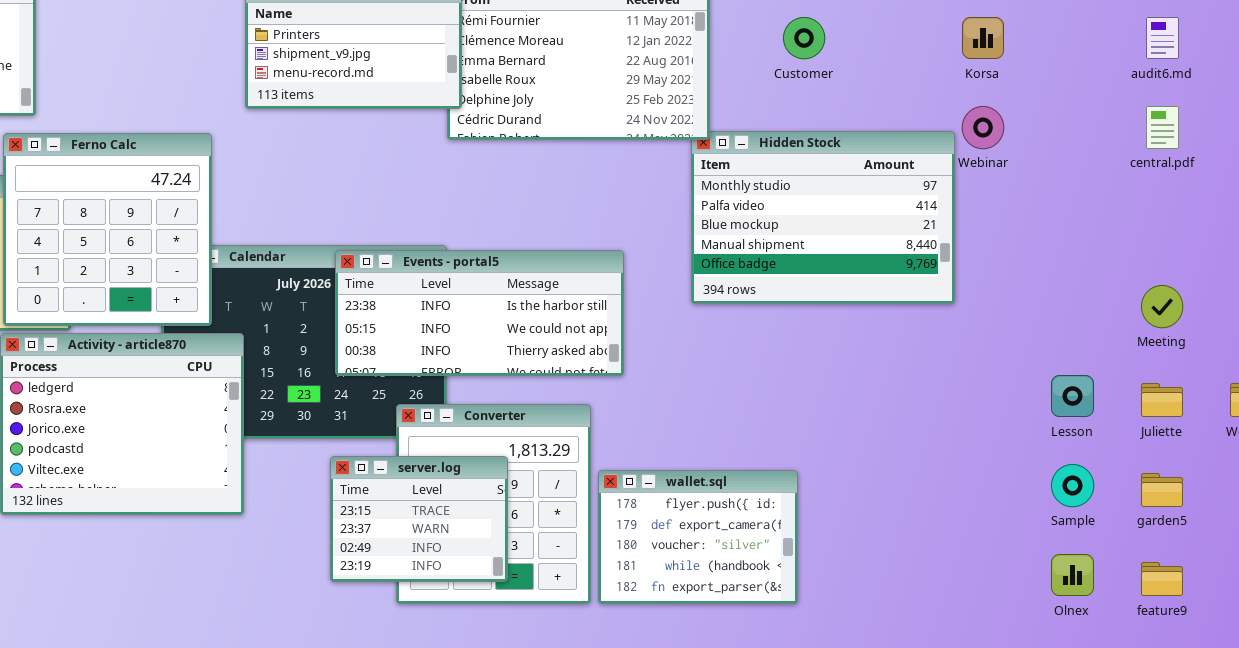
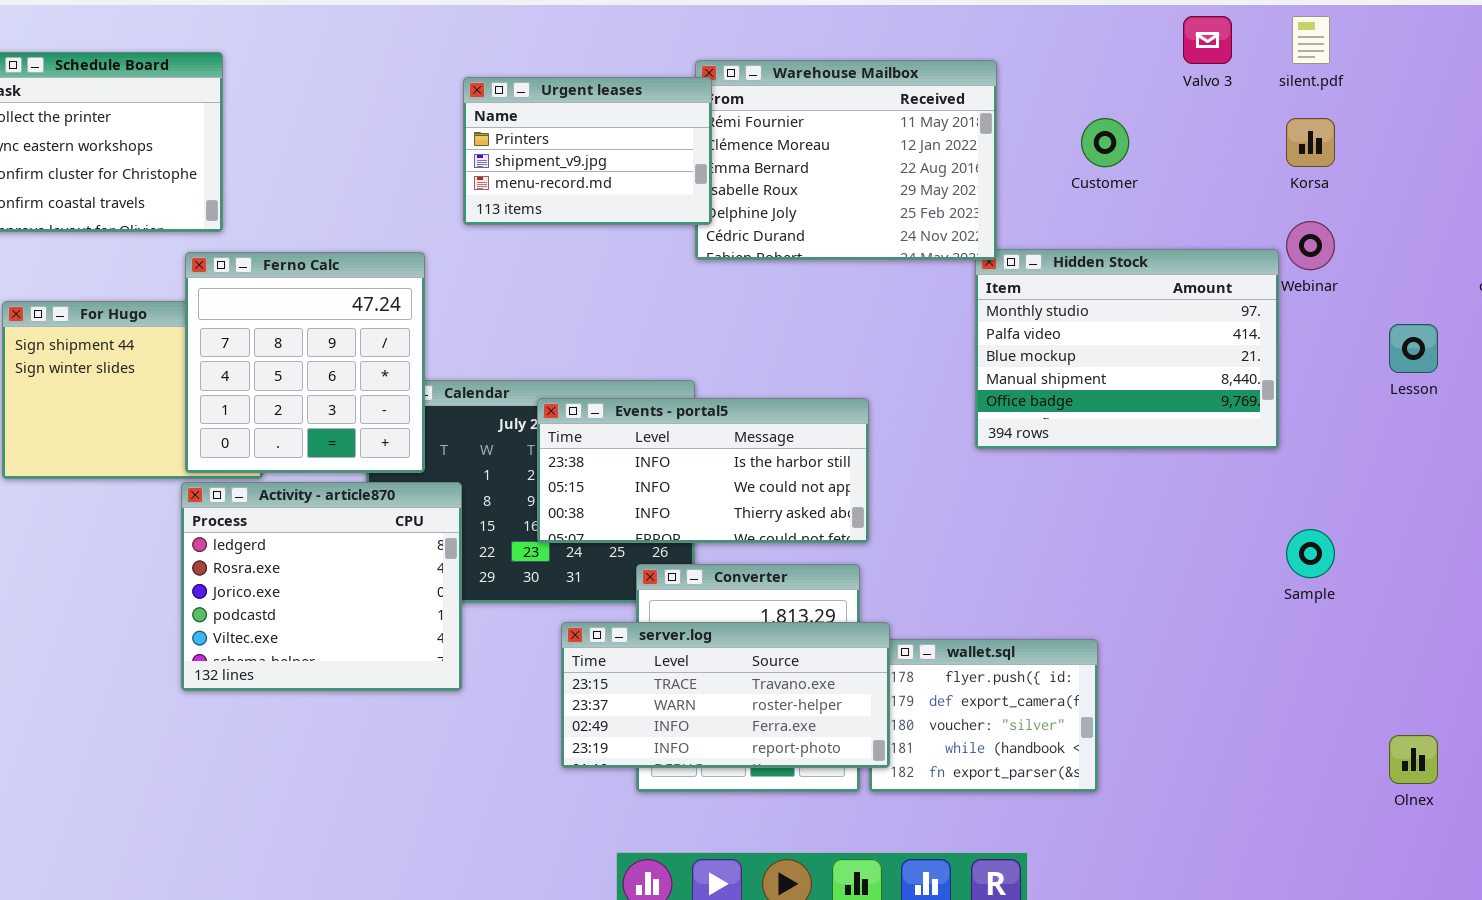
Events - portal5: [335,250,624,376] -> [537,398,869,543], moved
Lesson: [1051,375,1094,417] -> [1389,324,1438,373], moved
server.log: [330,456,508,582] -> [561,622,890,768], resized
Sample: [1051,464,1094,507] -> [1286,529,1335,578], moved

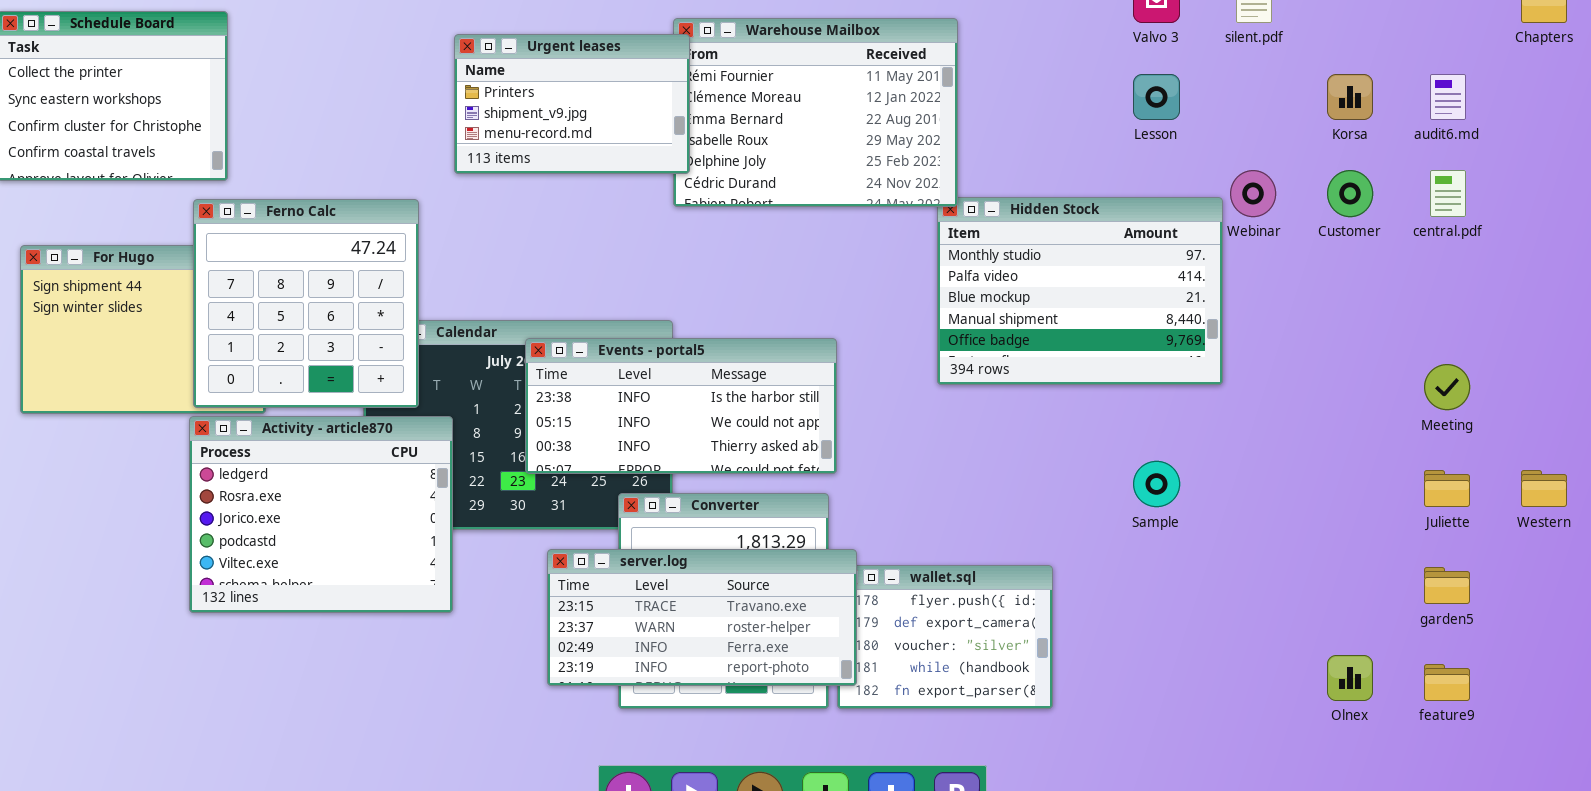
Customer: [1081,118,1129,167] -> [1327,170,1373,217], moved
Korsa: [1286,118,1335,167] -> [1327,74,1373,120], moved
Lesson: [1389,324,1438,373] -> [1133,74,1180,120], moved
Sample: [1286,529,1335,578] -> [1133,461,1180,507], moved

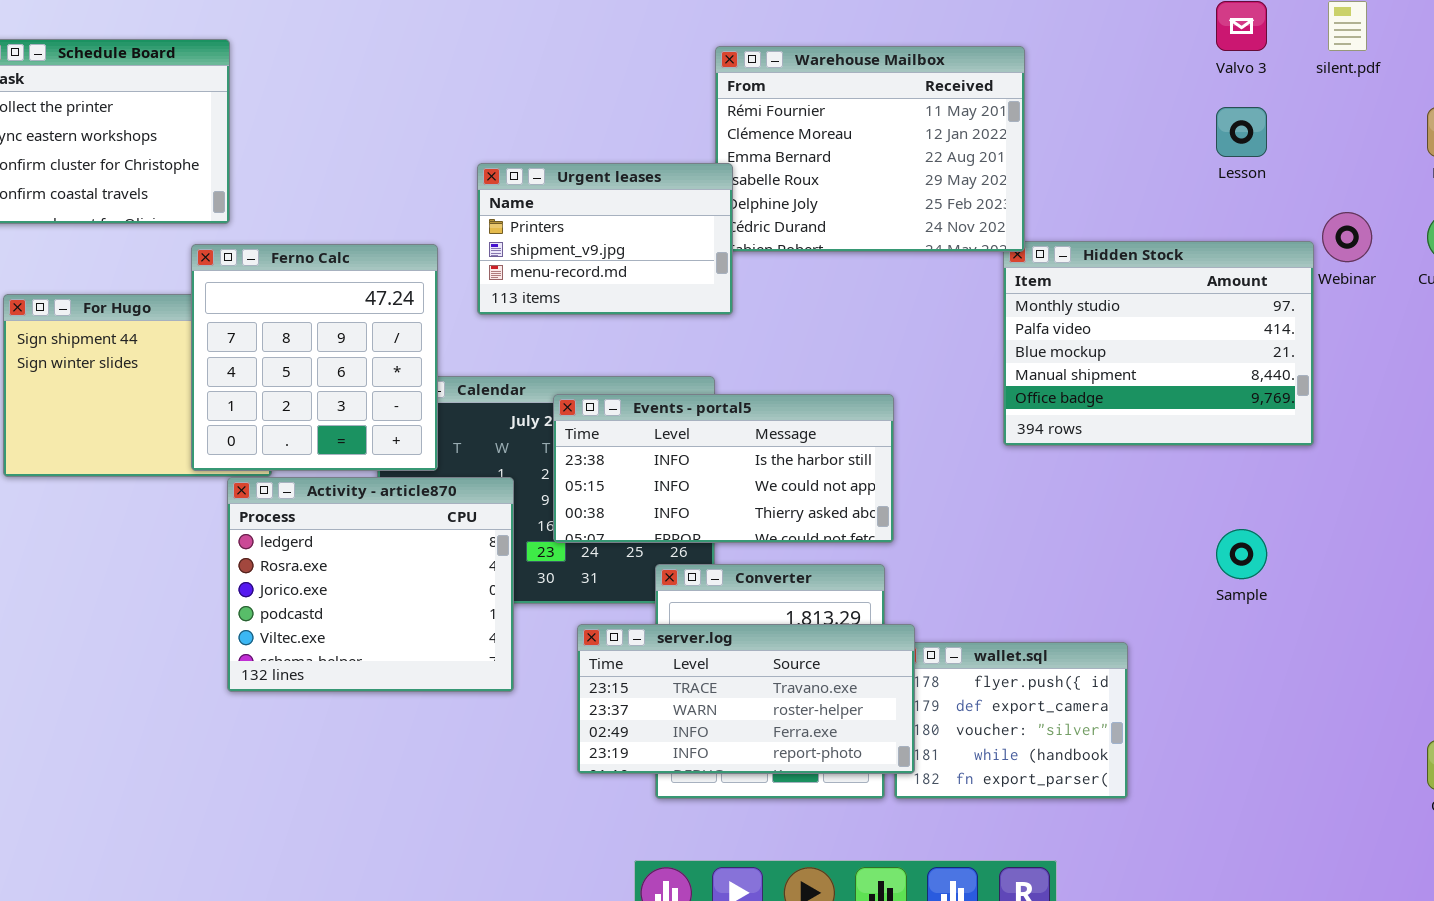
Urgent leases: [454,34,690,174] -> [477,163,733,315], moved
Activity - article870: [189,416,453,613] -> [227,477,514,692], moved

